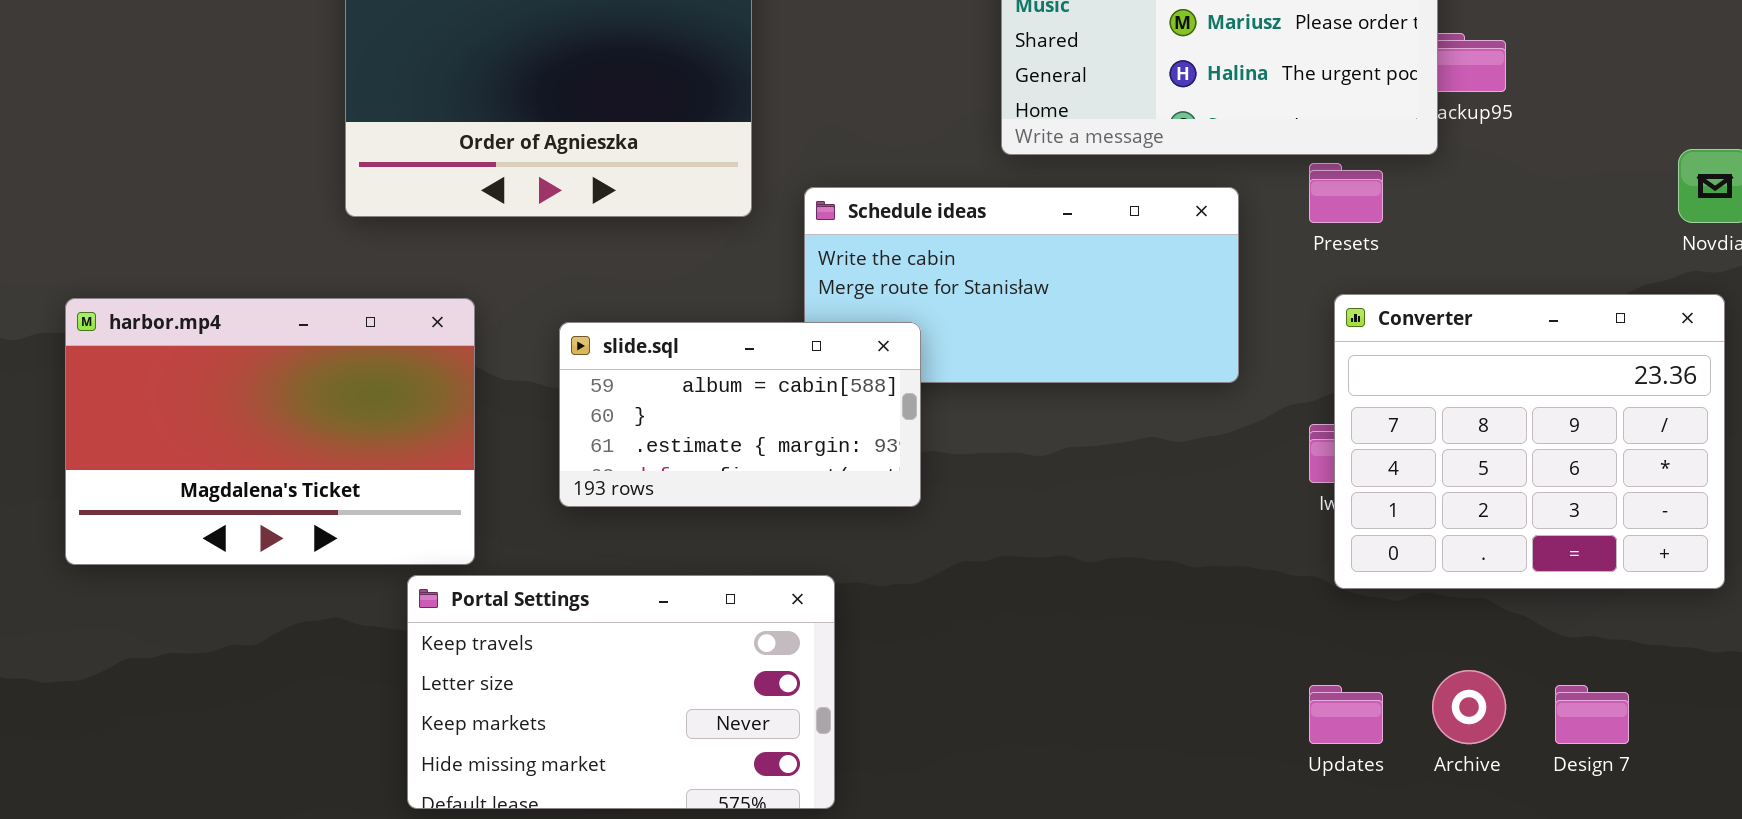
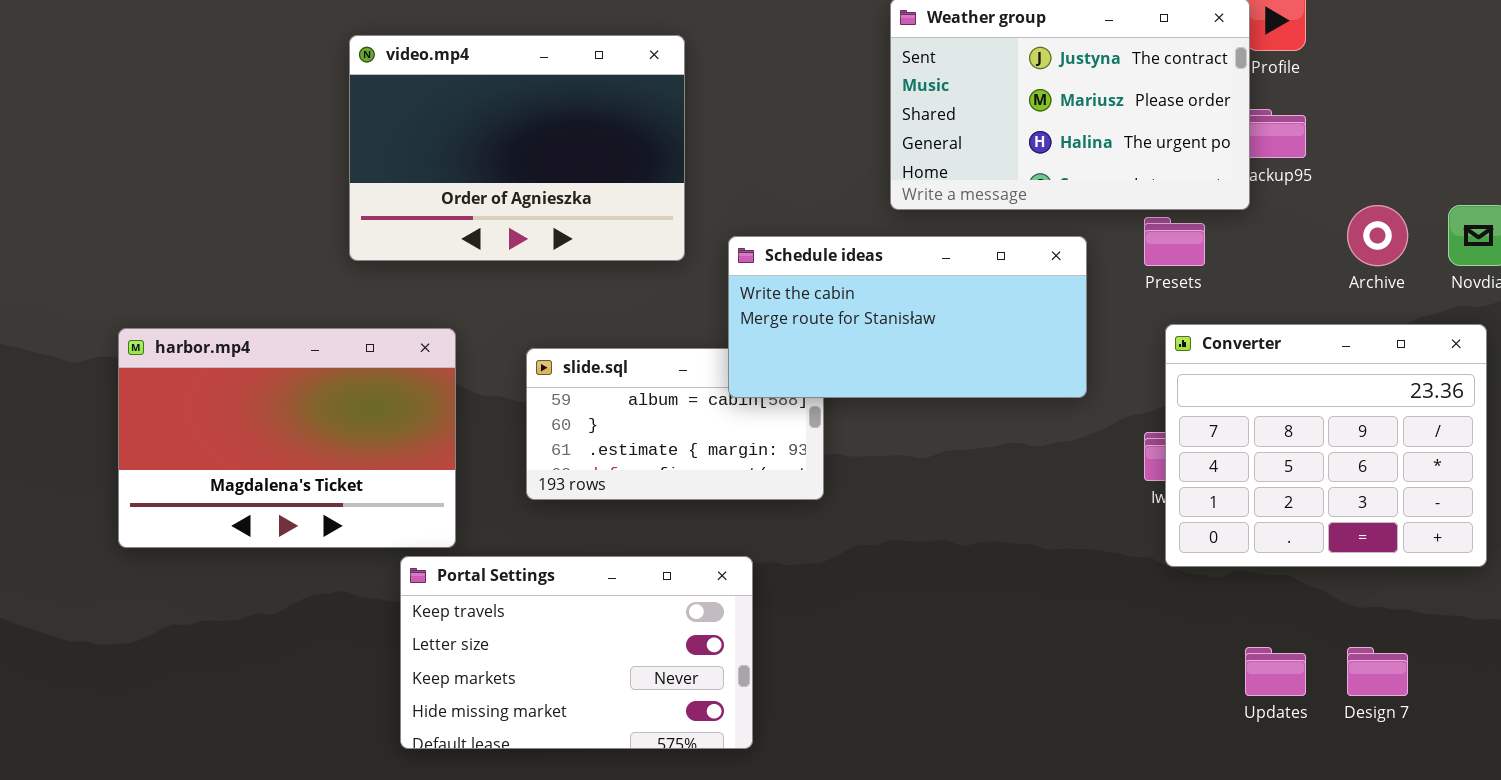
Schedule ideas: [804,187,1239,383] -> [728,236,1087,398], raised
Archive: [1432,670,1506,744] -> [1347,205,1408,266], moved
Updates: [1309,685,1383,744] -> [1245,647,1306,696], moved

